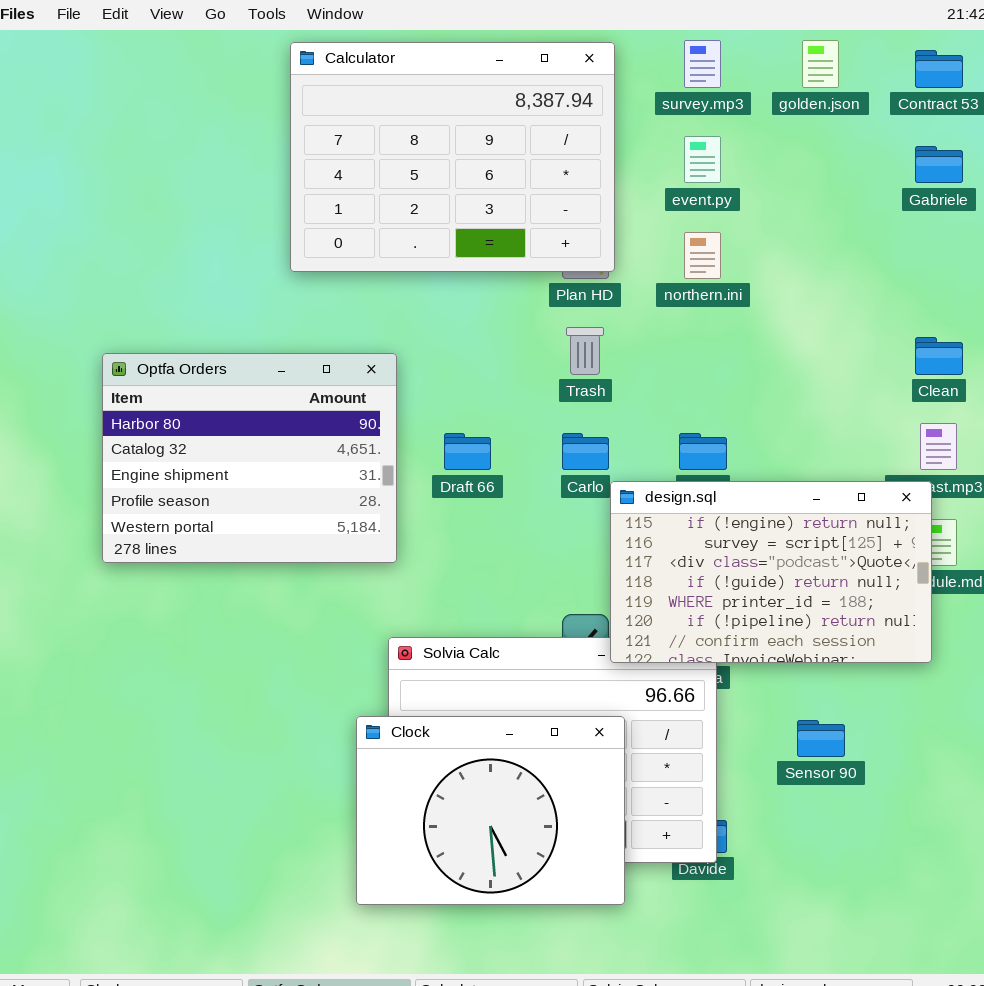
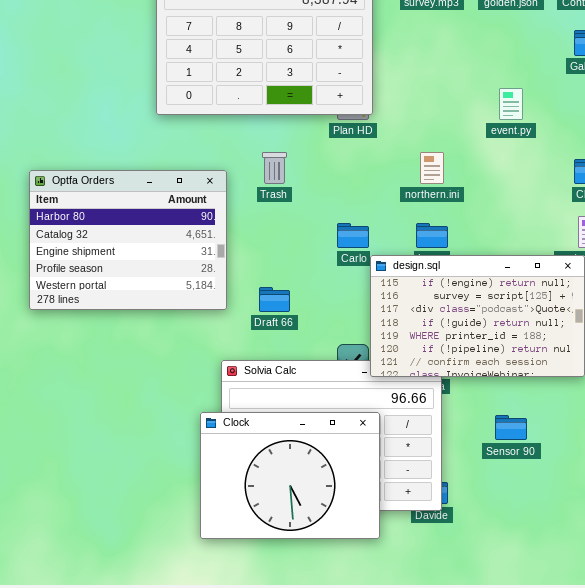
event.py: [684,136,721,183] -> [499,88,523,120], moved
northern.ini: [684,232,721,279] -> [420,152,444,184], moved
Trash: [566,327,604,375] -> [262,152,287,184], moved
Draft 66: [444,433,491,470] -> [259,287,290,312], moved

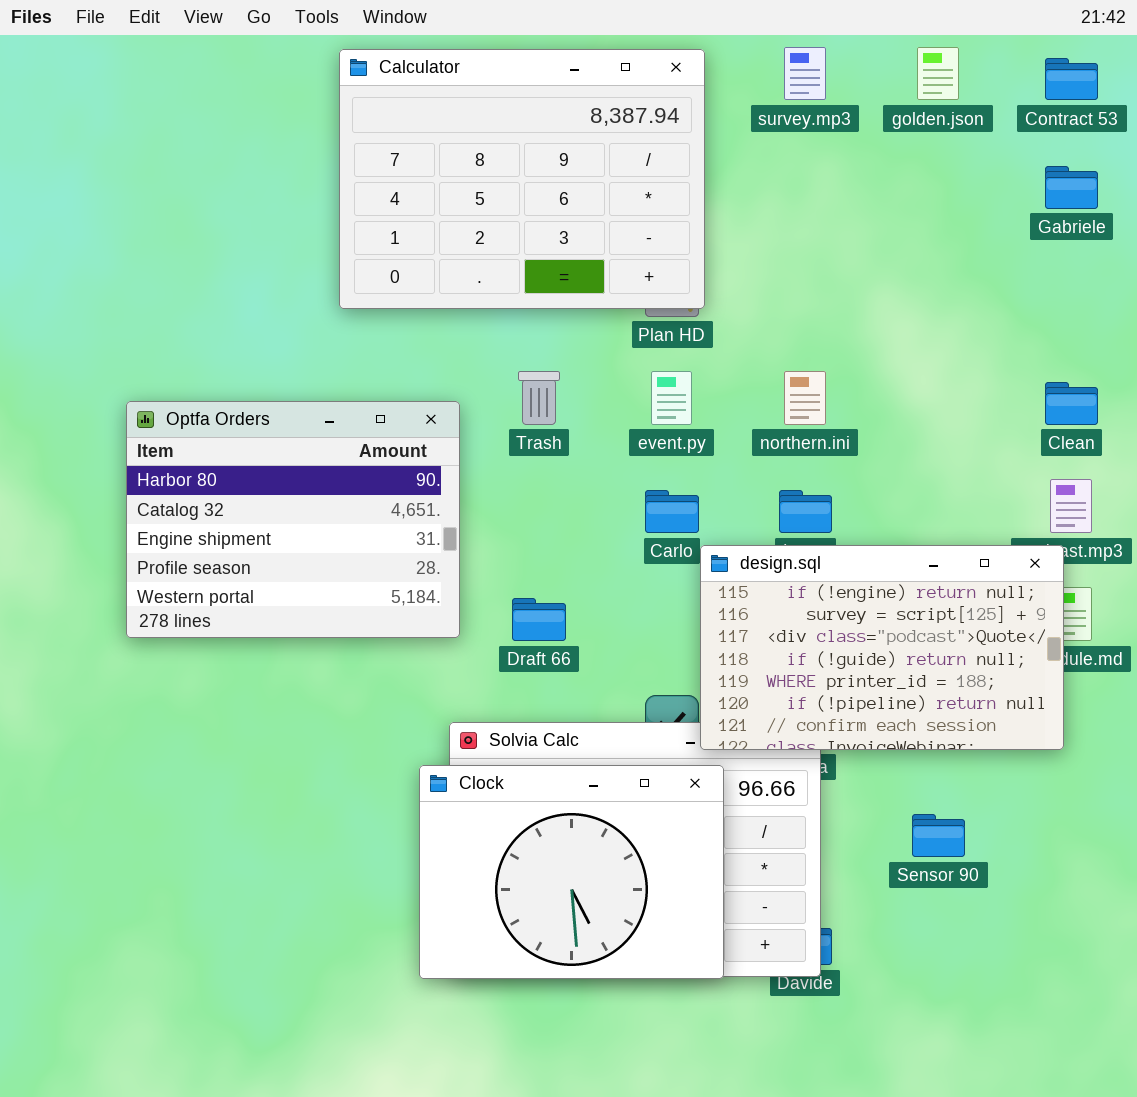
event.py: [499,88,523,120] -> [651,371,692,425], moved
Clock: [200,412,380,539] -> [419,765,724,979], moved

